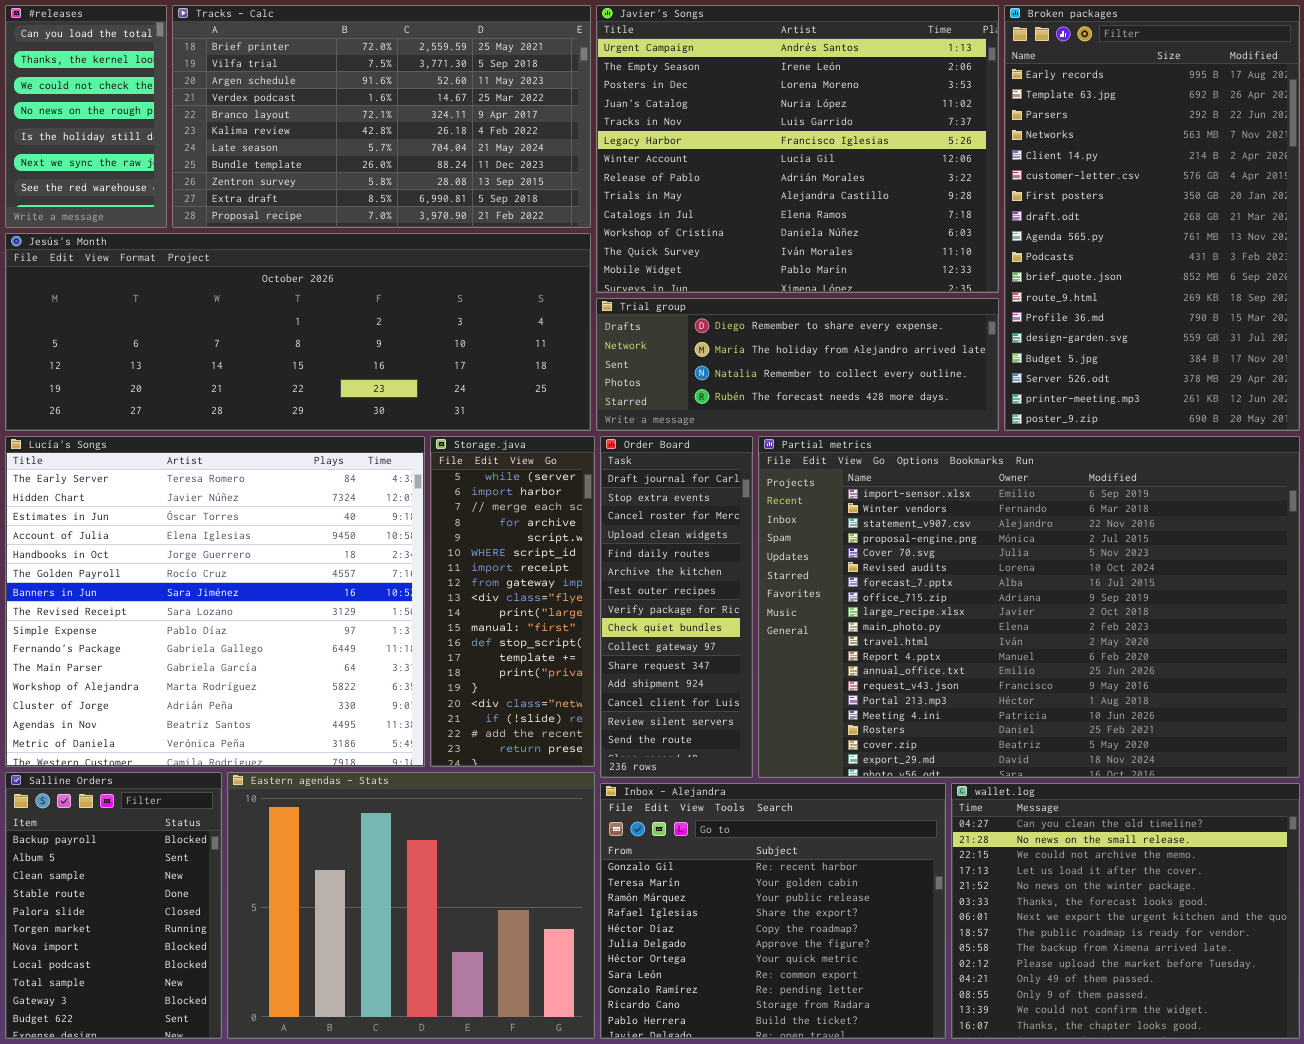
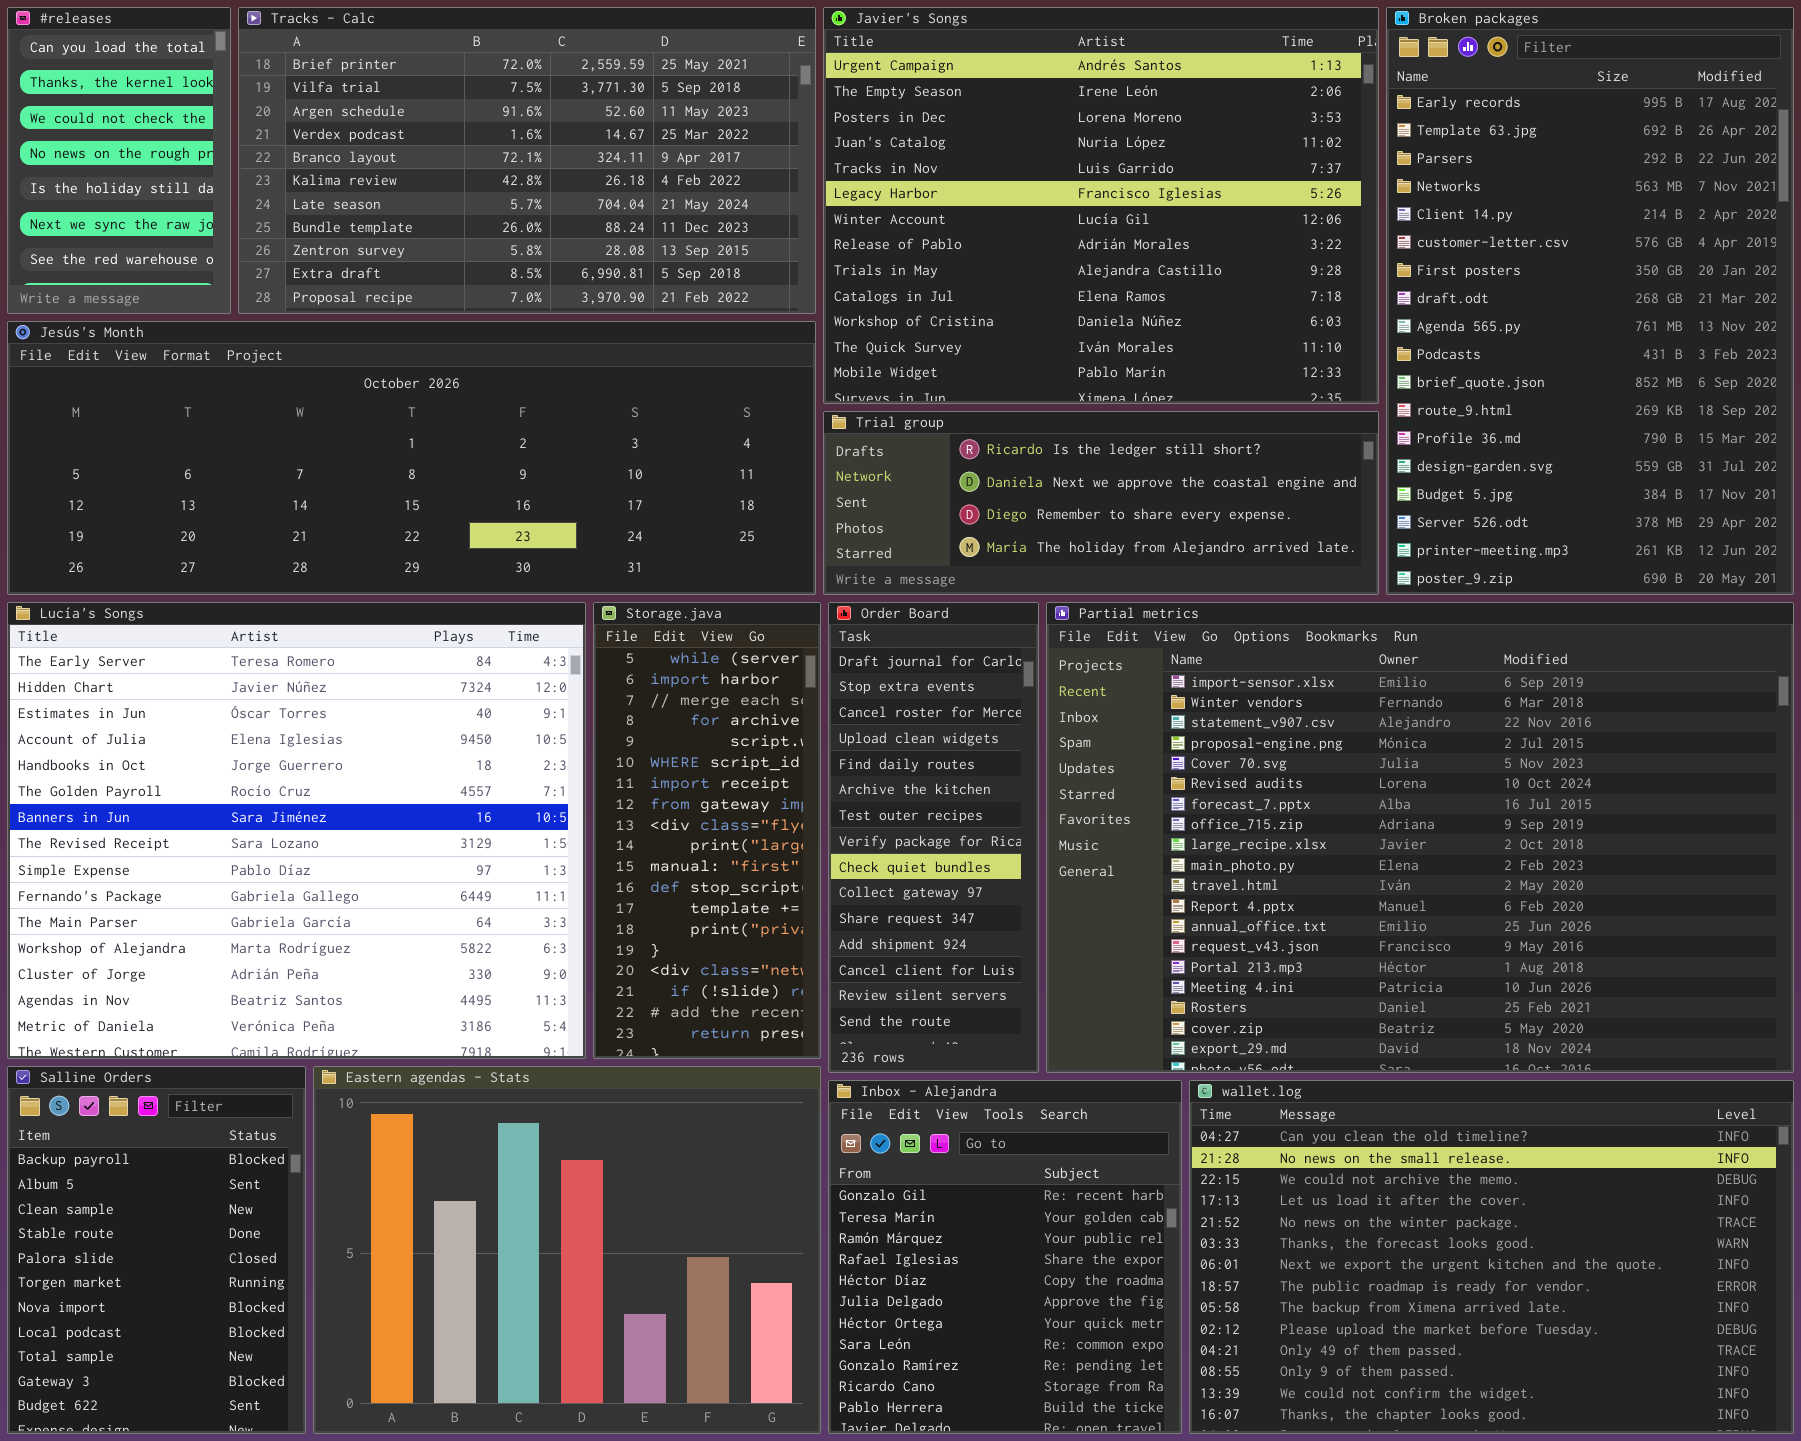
Trial group: [596,298,999,431] -> [823,411,1379,595], scrolled up 2 rows
Inbox - Alejandra: [600,783,946,1039] -> [828,1080,1182,1434], resized
wallet.log: [951,783,1300,1039] -> [1189,1080,1794,1434], resized

